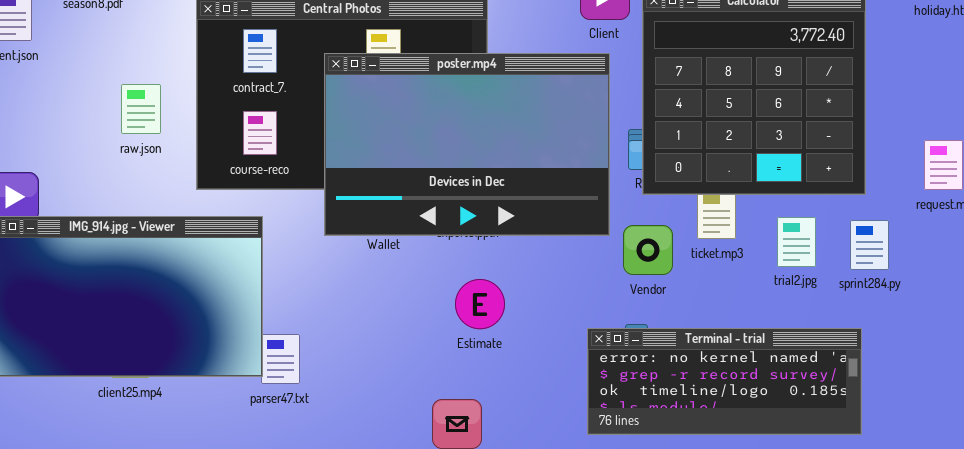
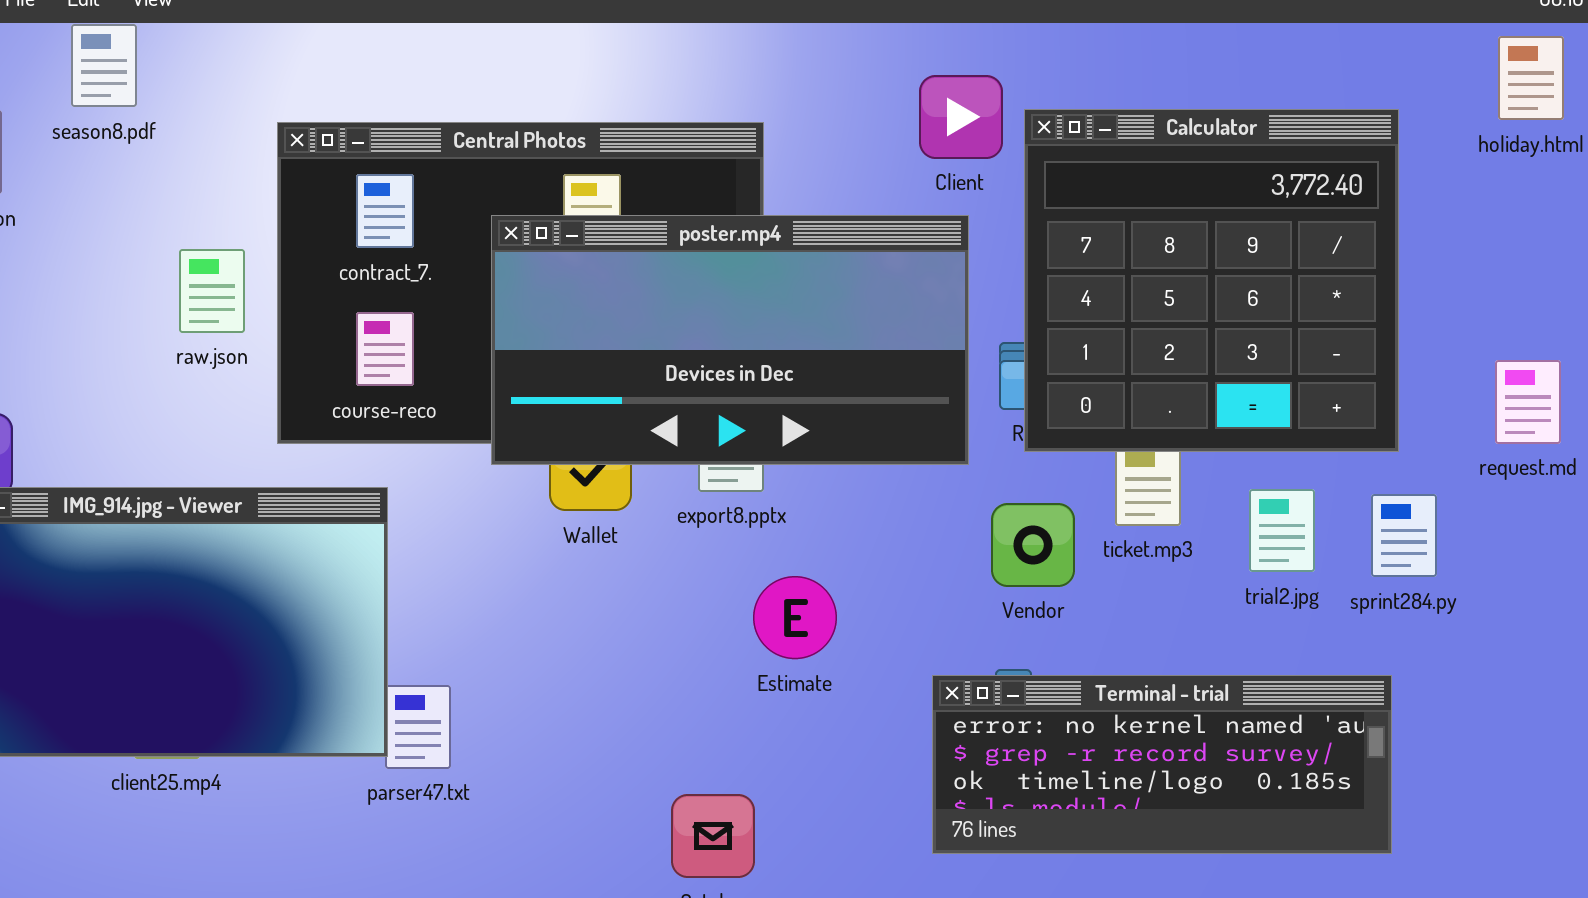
poster.mp4: [324,53,610,236] -> [491,215,969,465], resized
raw.json: [121,84,161,134] -> [179,249,245,333], moved
Estimate: [455,279,505,329] -> [753,576,837,659], moved

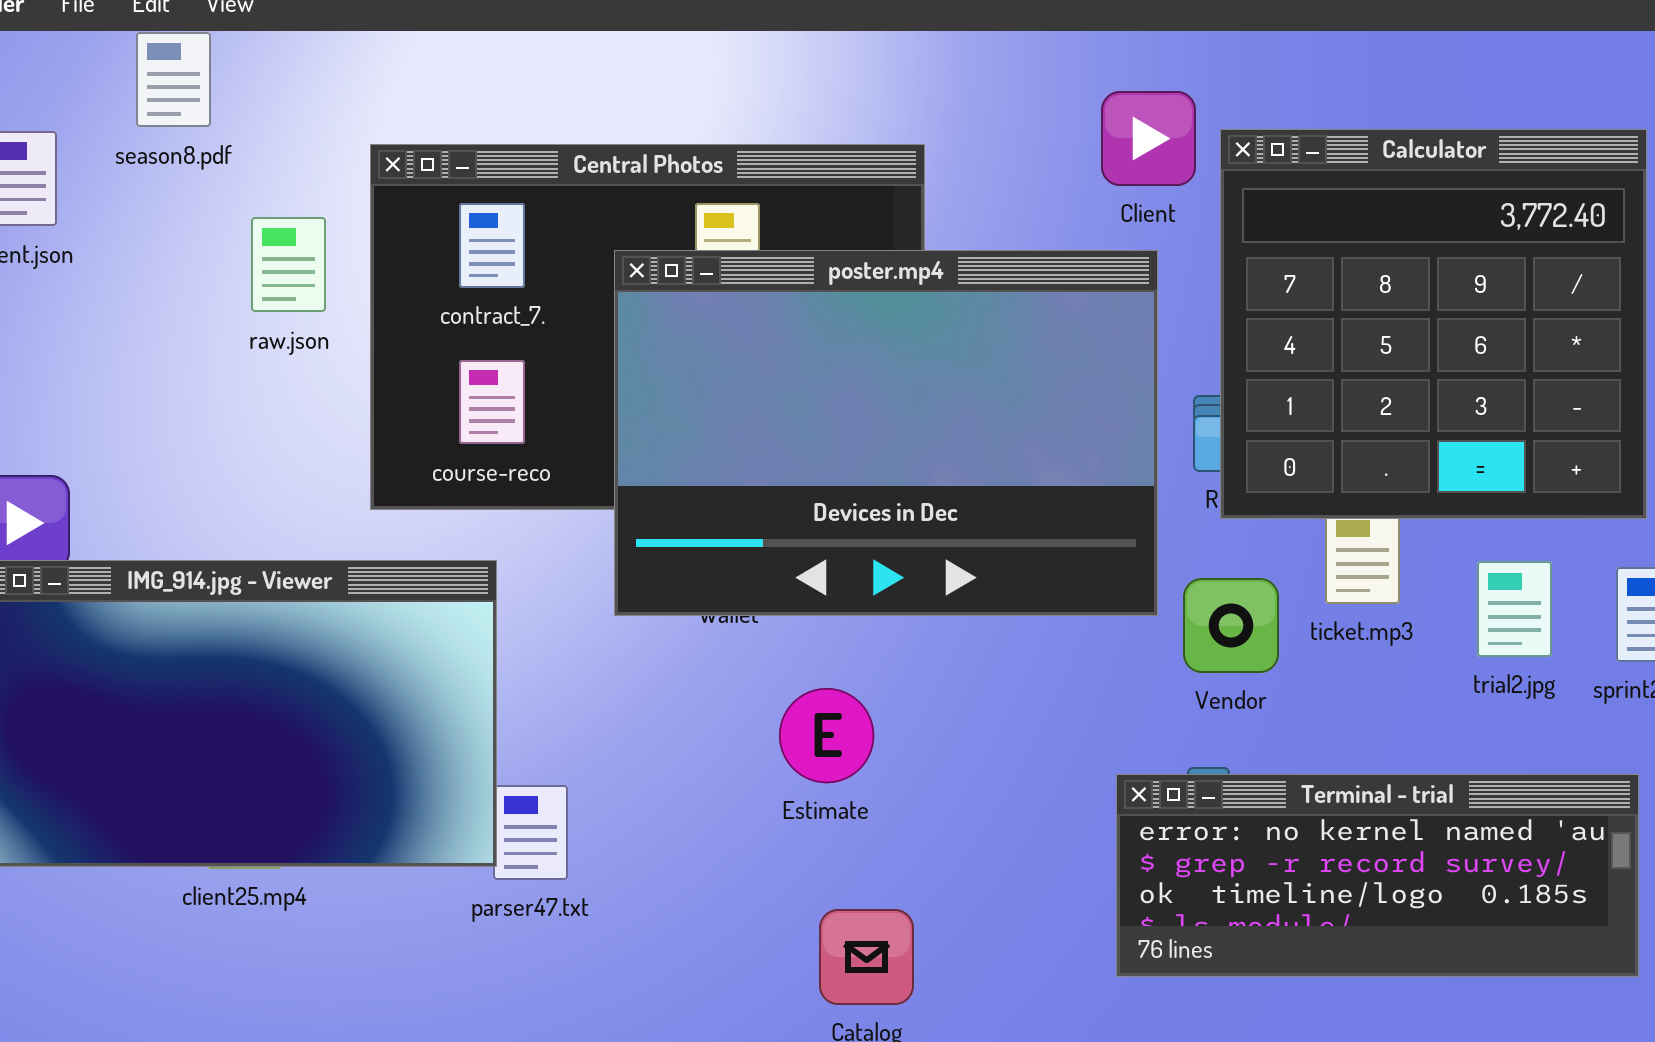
poster.mp4: [491,215,969,465] -> [614,250,1158,616], resized
raw.json: [179,249,245,333] -> [251,217,326,312], moved
Estimate: [753,576,837,659] -> [779,688,874,783], moved

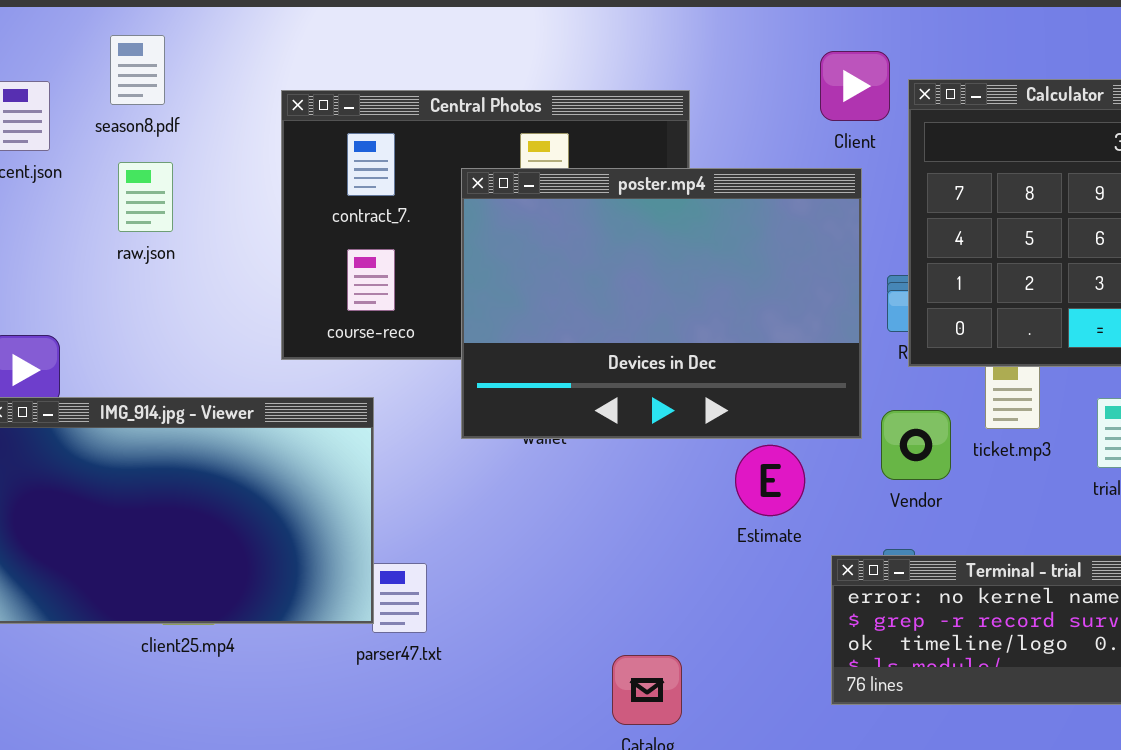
season8.pdf: [136,32,211,127] -> [110,35,165,105], moved
raw.json: [251,217,326,312] -> [118,162,173,232], moved
Estimate: [779,688,874,783] -> [735,445,805,516], moved

